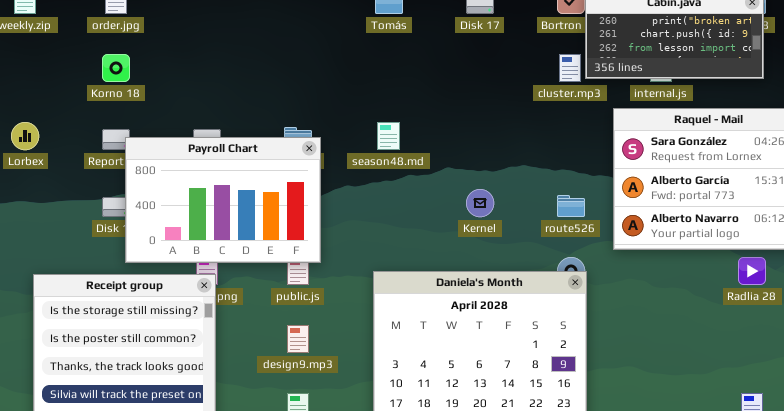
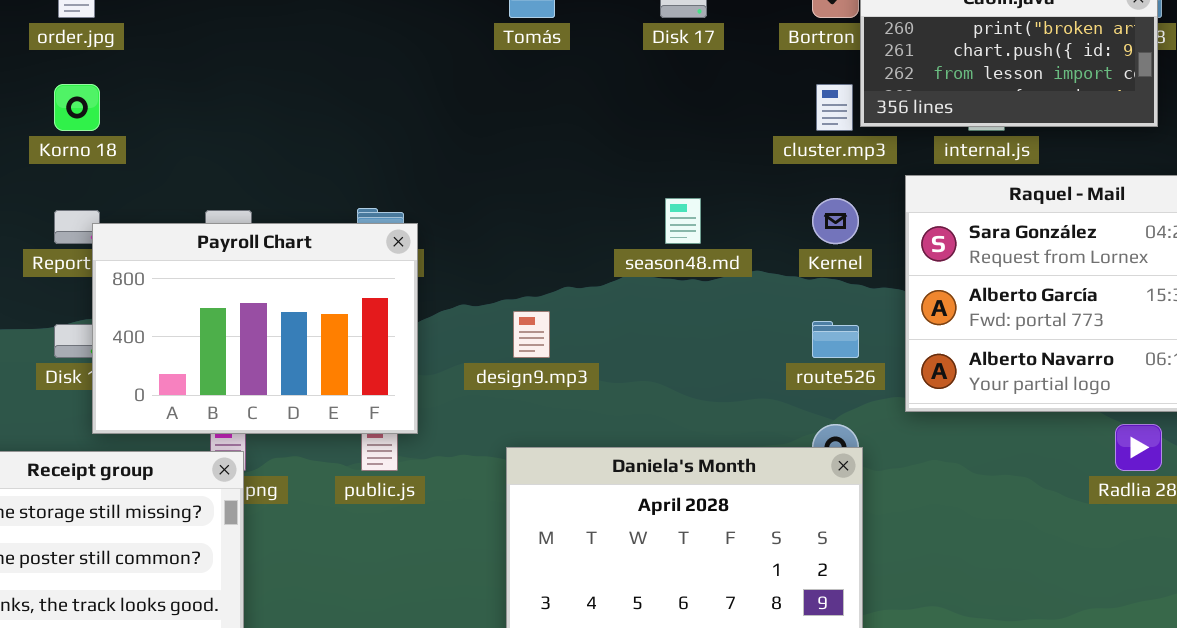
season48.md: [377,122,400,150] -> [665,198,701,244], moved
Kernel: [466,189,494,217] -> [812,198,859,244], moved
design9.mp3: [287,325,309,353] -> [513,311,550,358], moved

